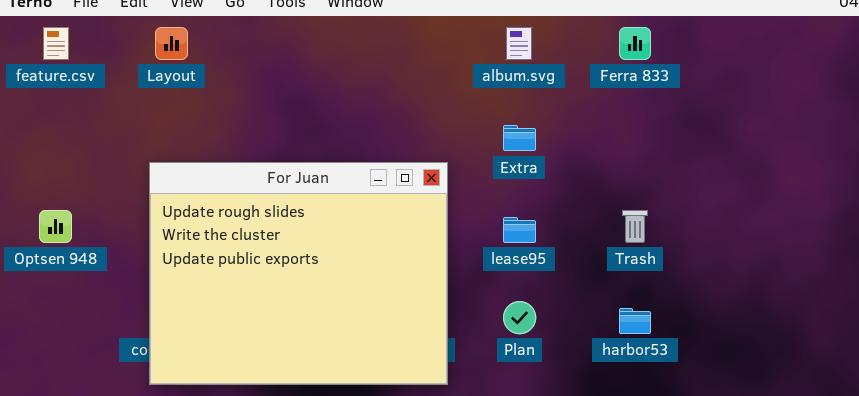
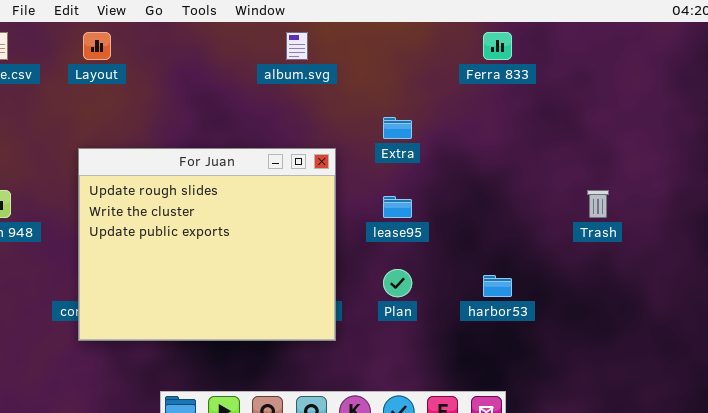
album.svg: [506,27,532,60] -> [286,32,308,60], moved
Trash: [622,210,648,243] -> [587,190,609,218], moved

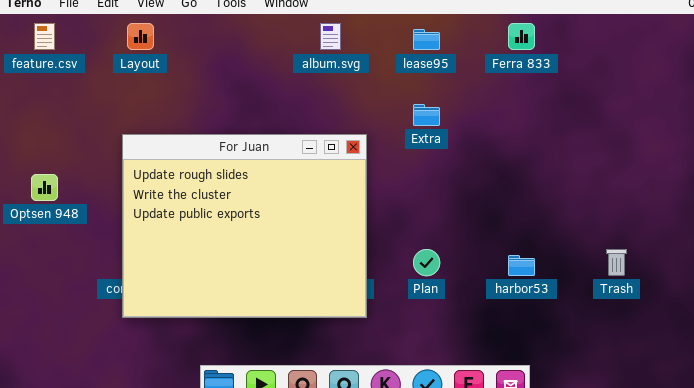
Trash: [587,190,609,218] -> [606,249,627,276], moved
lease95: [383,196,412,218] -> [413,29,440,50], moved

